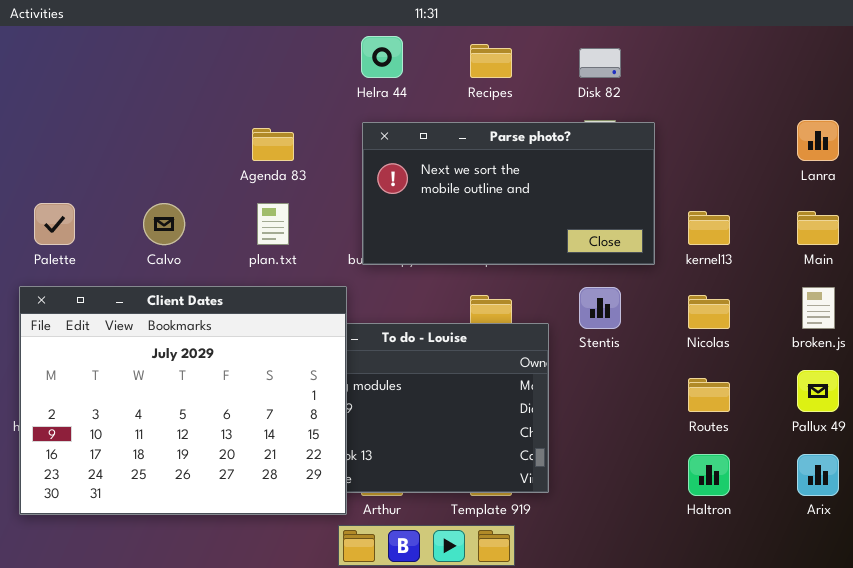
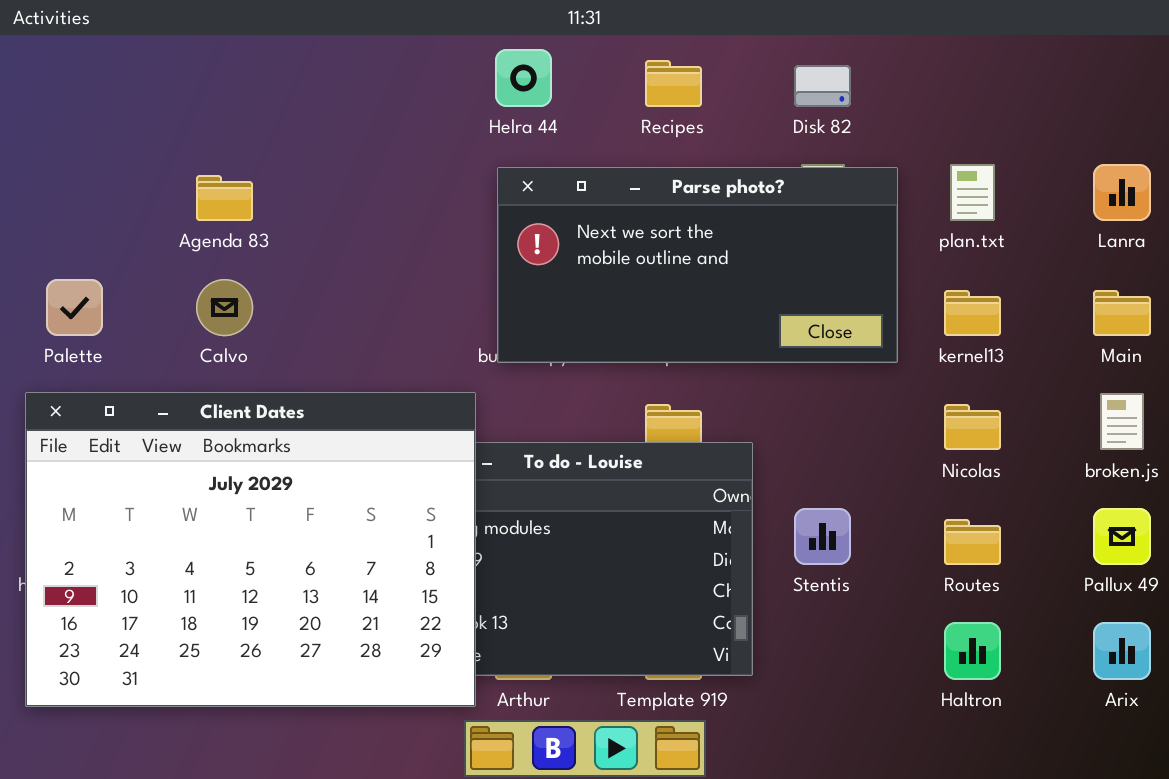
Agenda 83: [252,128,294,161] -> [196,175,253,221], moved
plan.txt: [257,203,289,245] -> [950,164,995,221], moved
Stentis: [579,287,621,329] -> [794,508,851,565], moved

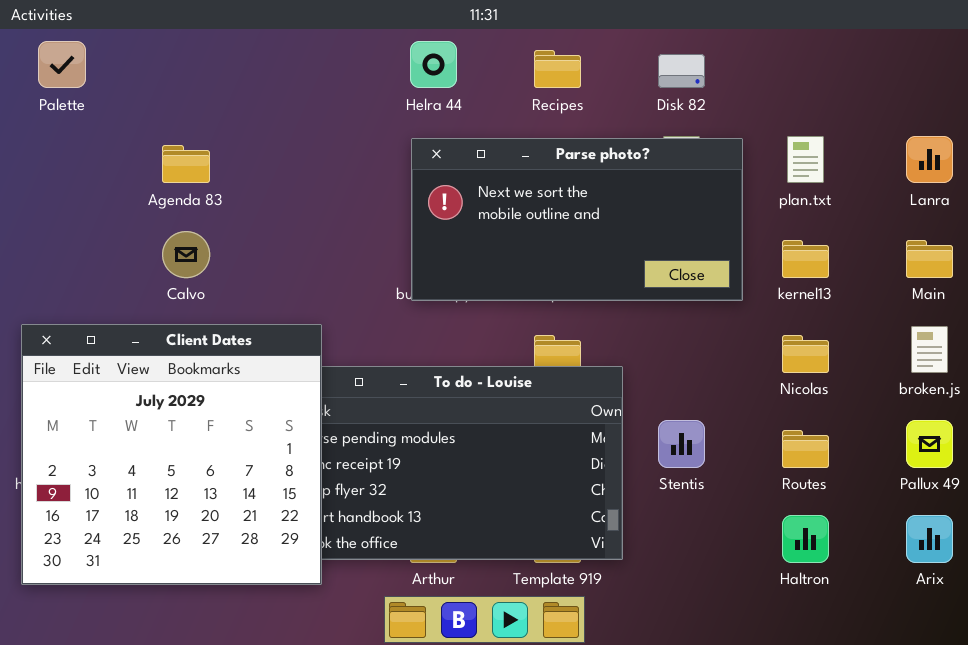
Palette: [46,279,103,336] -> [38,41,86,88], moved
Client Dates: [25,392,476,707] -> [21,324,322,585], resized

